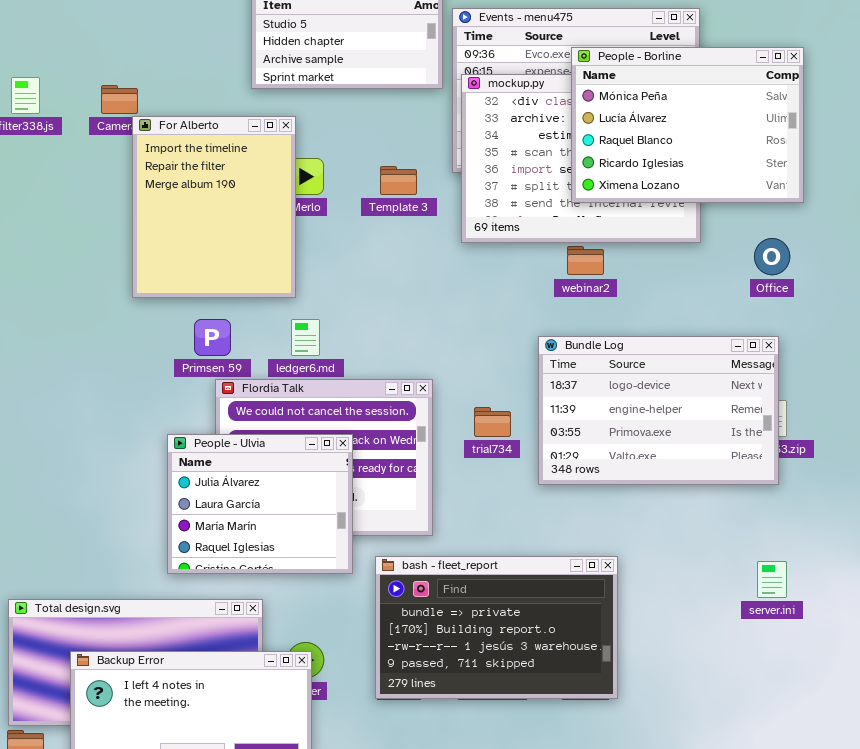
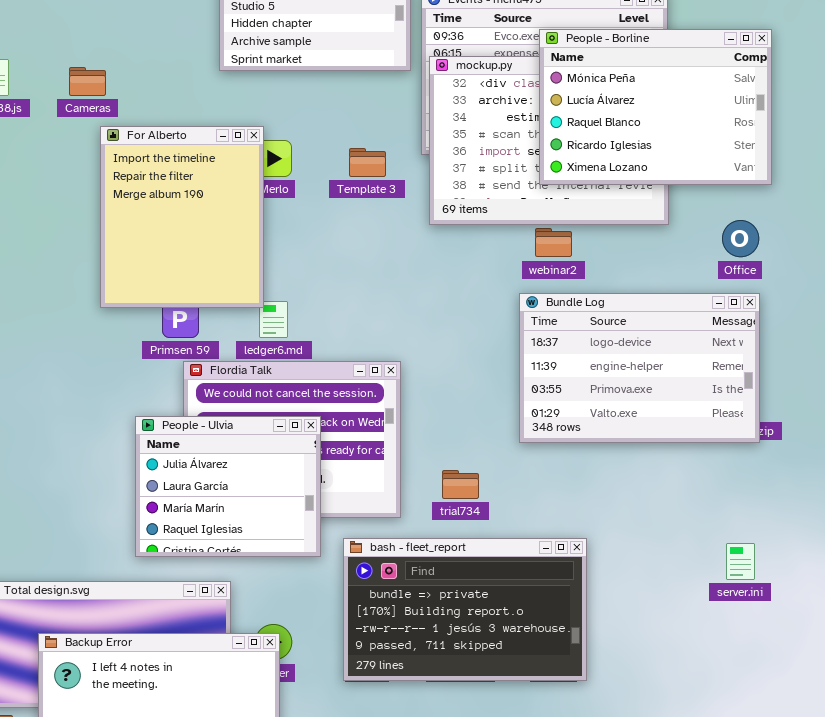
For Alberto: [132,116,296,298] -> [100,126,264,308], moved
Bundle Log: [538,336,779,485] -> [519,293,760,443], moved
trial734: [474,407,511,437] -> [442,470,479,499], moved

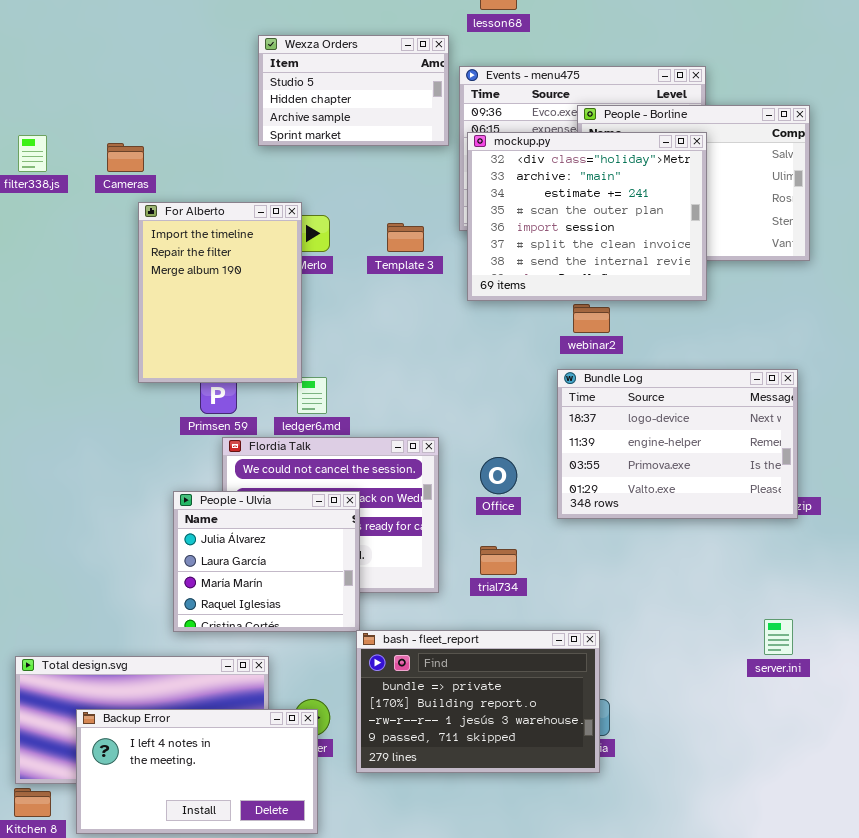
mockup.py: [429,56,669,225] -> [467,132,707,301], raised
Office: [722,220,759,257] -> [480,457,517,494], moved
bash - fleet_report: [343,538,587,681] -> [356,630,600,773], moved

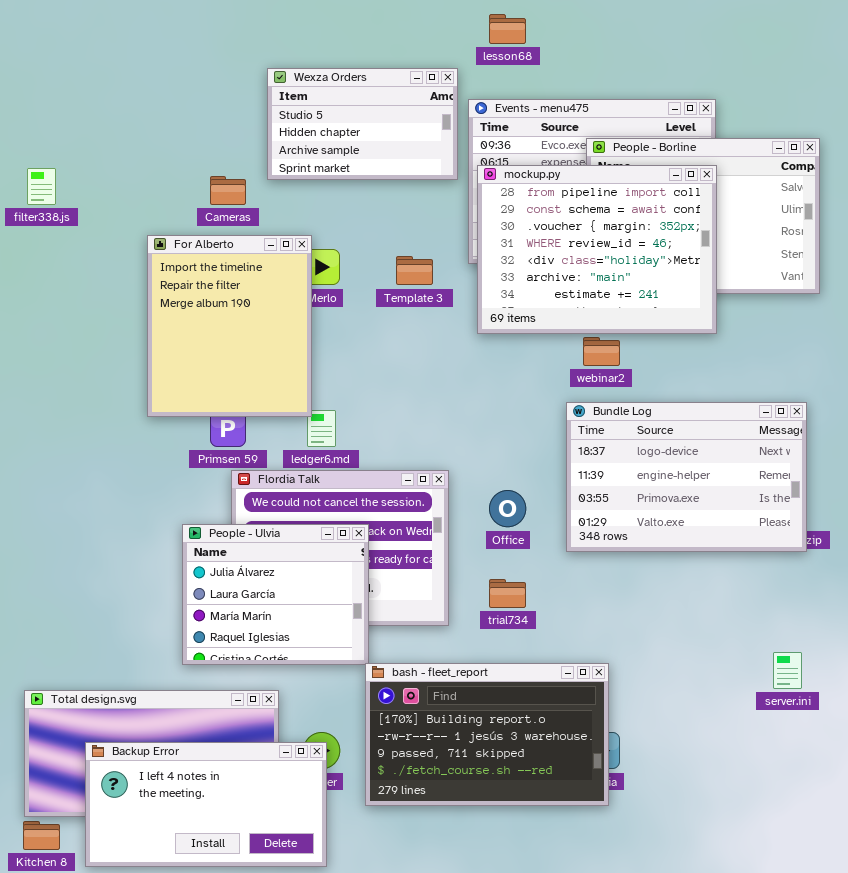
mockup.py: [467,132,707,301] -> [477,165,717,334], scrolled up 4 rows
Cameras: [107,143,144,172] -> [210,176,246,205], moved
bash - fleet_report: [356,630,600,773] -> [365,663,609,806], scrolled down 1 row

